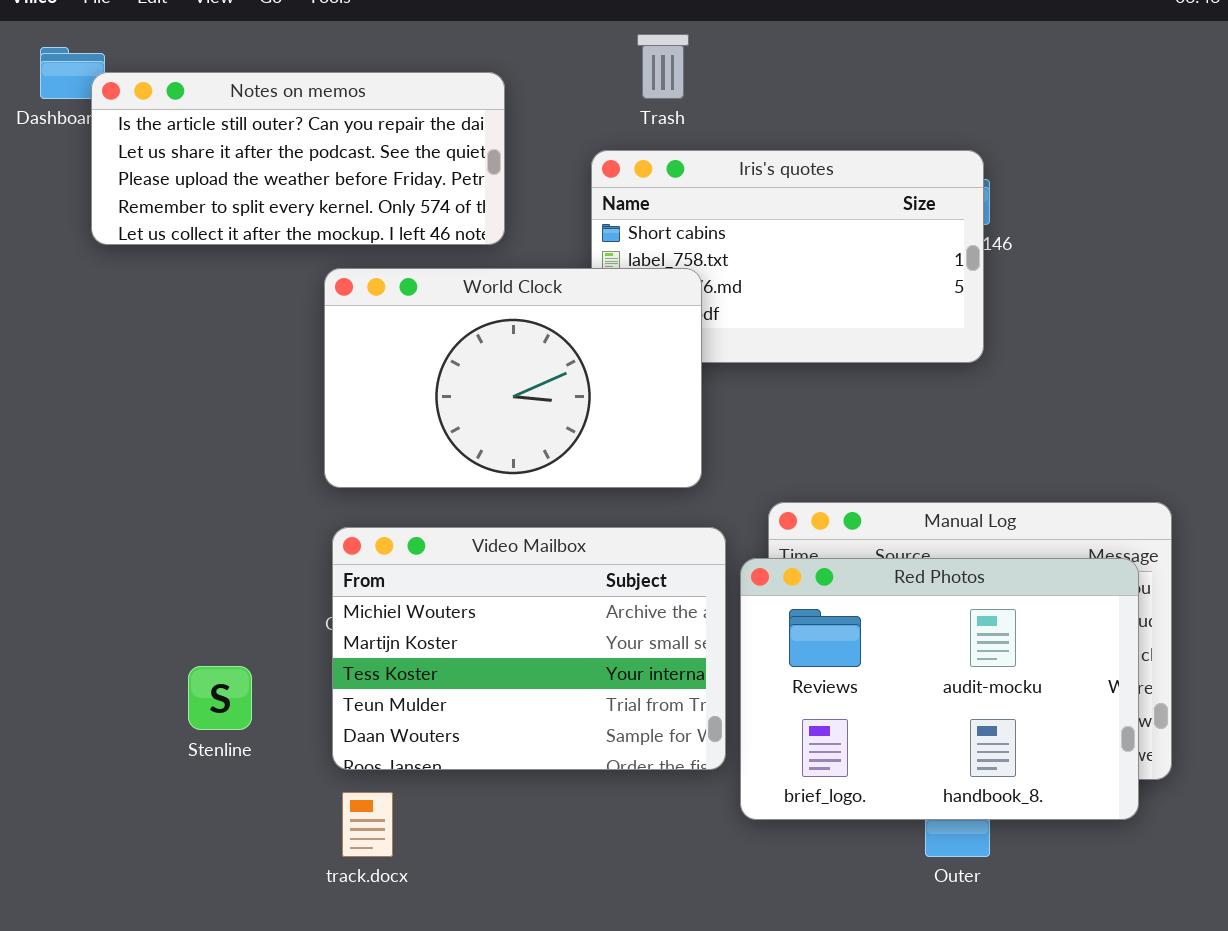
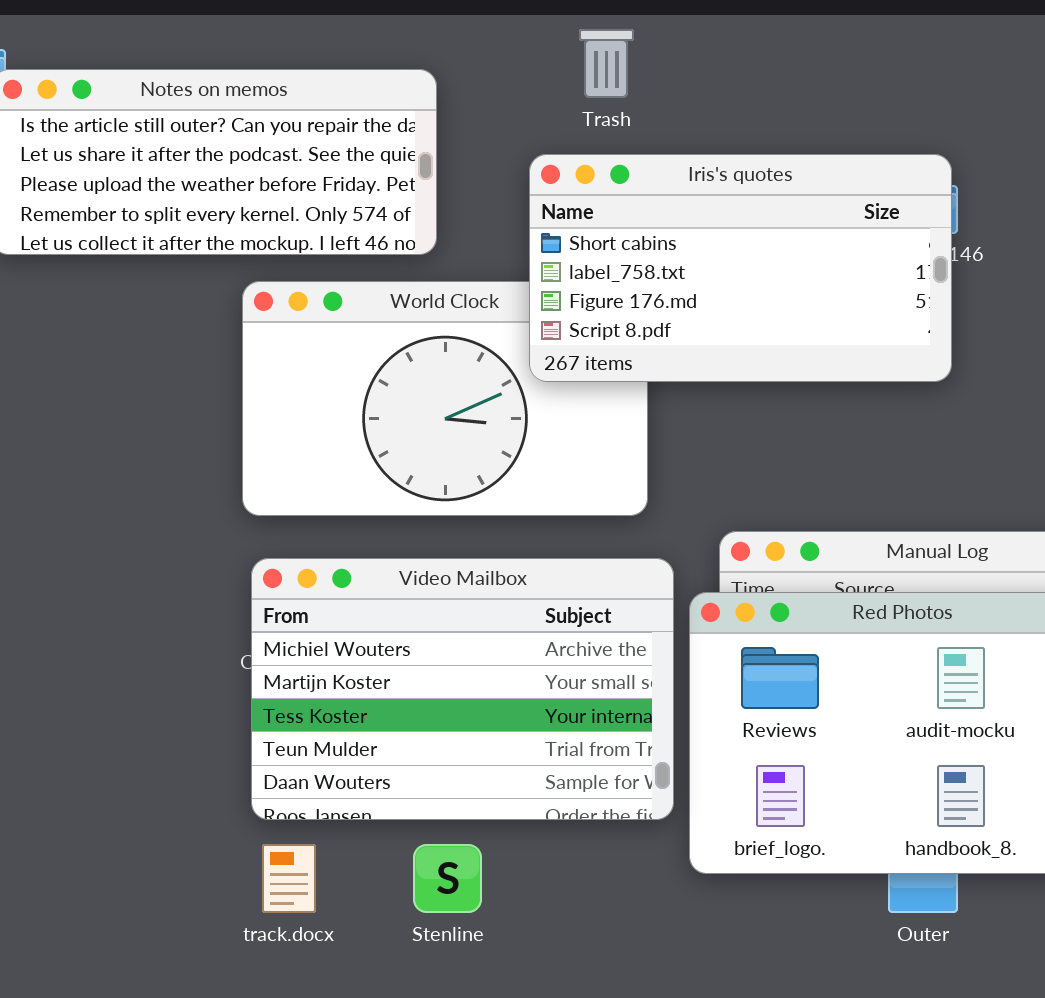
Iris's quotes: [591,150,984,363] -> [529,154,952,382], raised
Stenline: [188,666,252,730] -> [413,844,482,913], moved

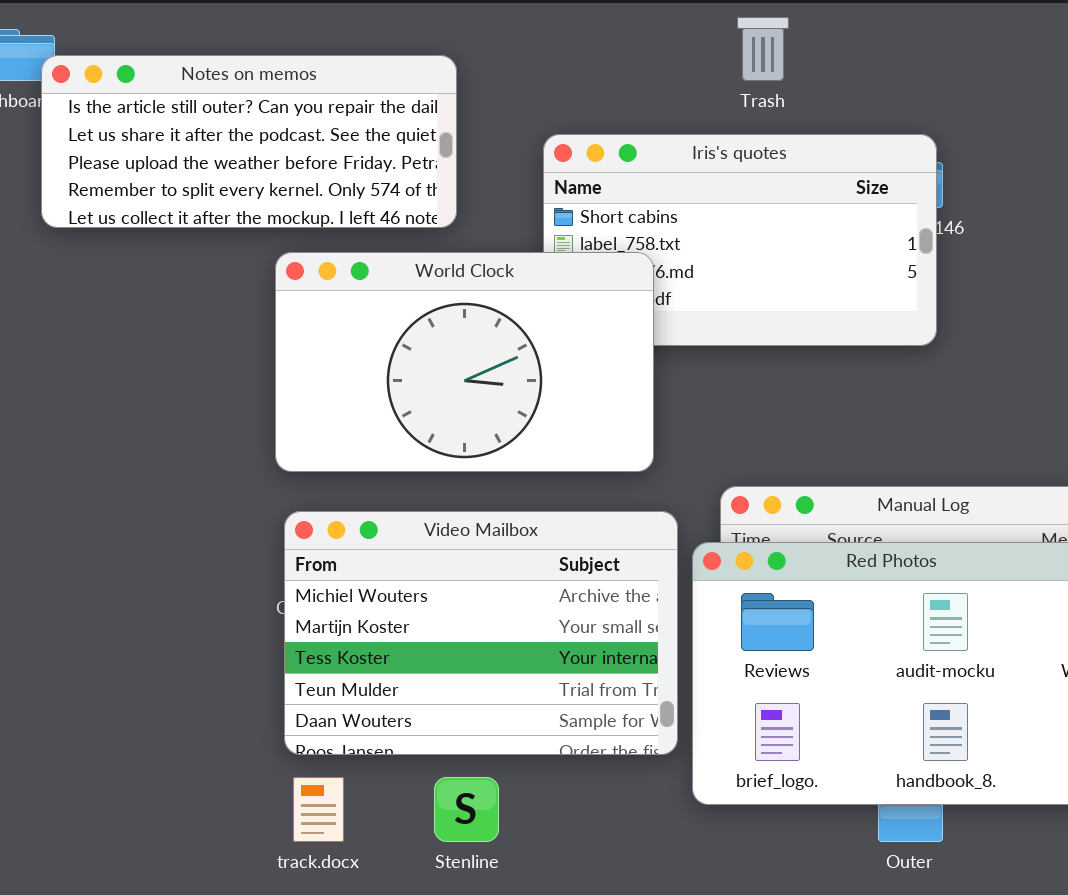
Trash: [579,29,634,98] -> [737,17,789,81], moved
World Clock: [242,281,648,516] -> [275,252,654,472], raised

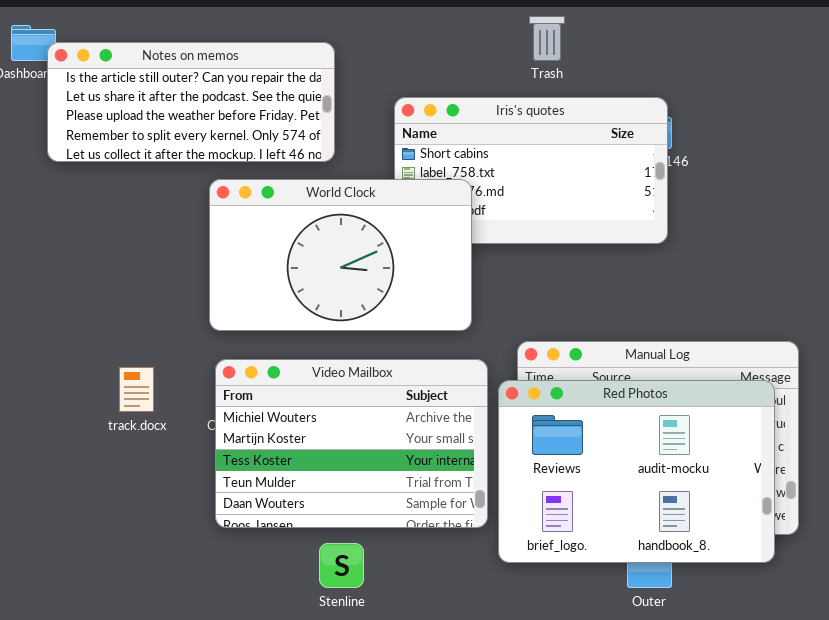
track.docx: [293,777,344,842] -> [119,367,154,412], moved

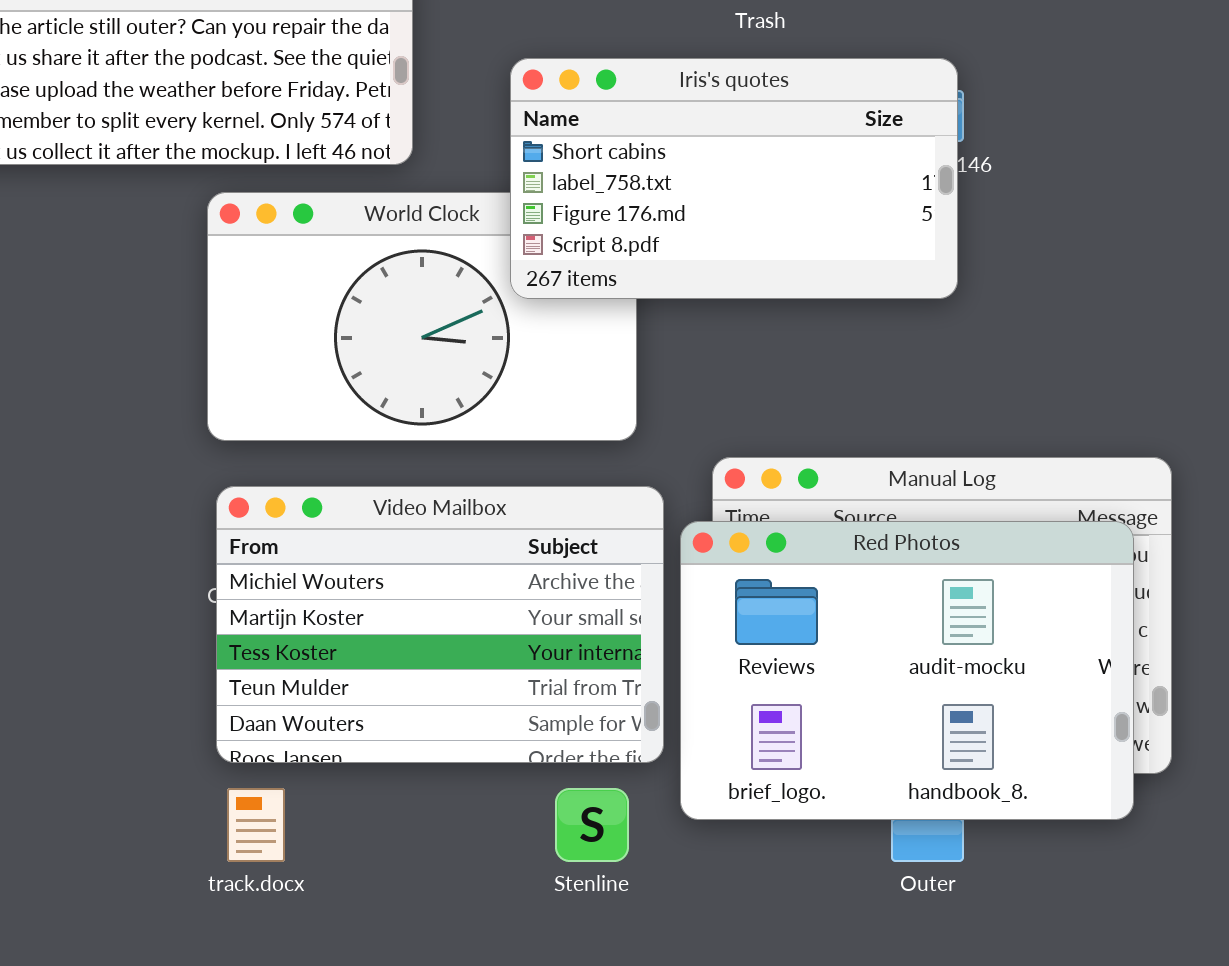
Iris's quotes: [394,97,668,244] -> [510,58,958,299], raised
track.docx: [119,367,154,412] -> [227,788,285,862], moved
Stenline: [319,543,364,588] -> [555,788,629,862], moved

